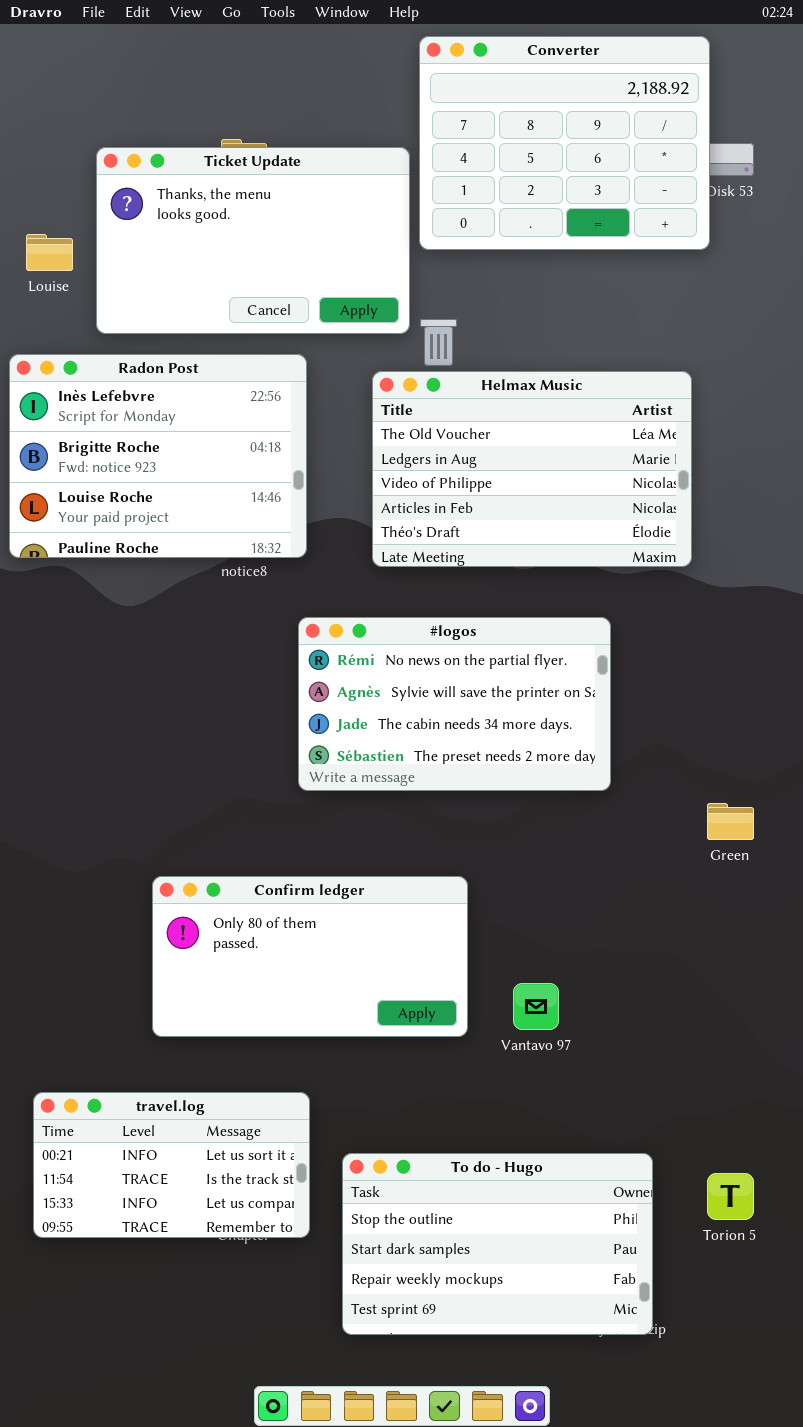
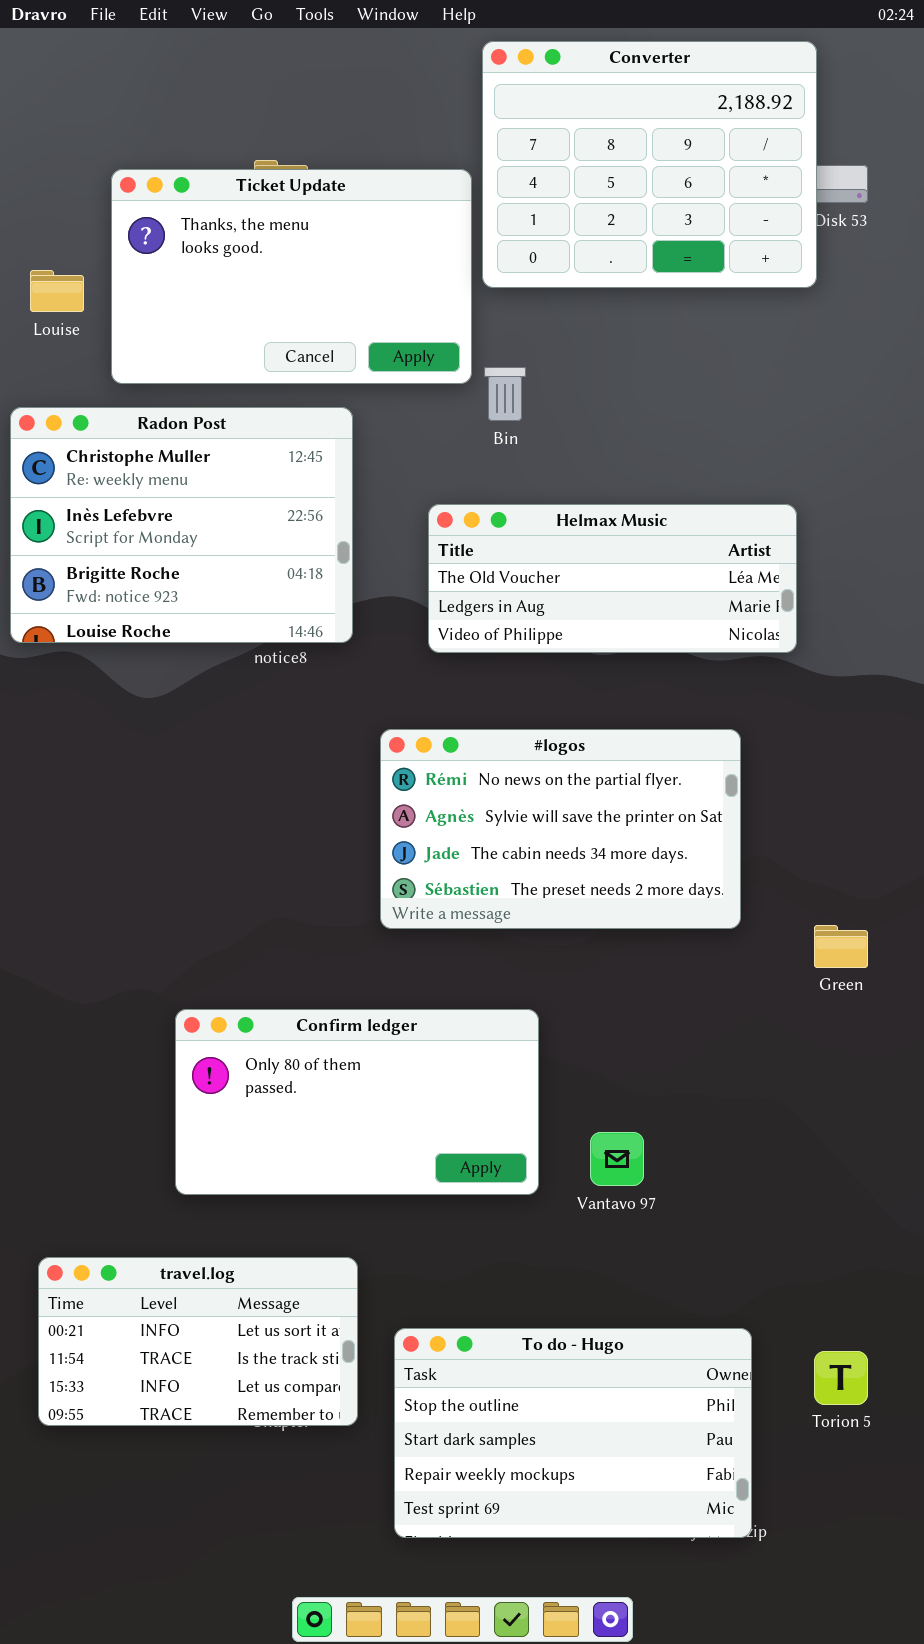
Radon Post: [9,354,307,558] -> [10,407,353,643], scrolled up 1 row
Helmax Music: [372,371,692,567] -> [428,504,797,653], resized
#logos: [298,617,611,791] -> [380,729,741,929], moved

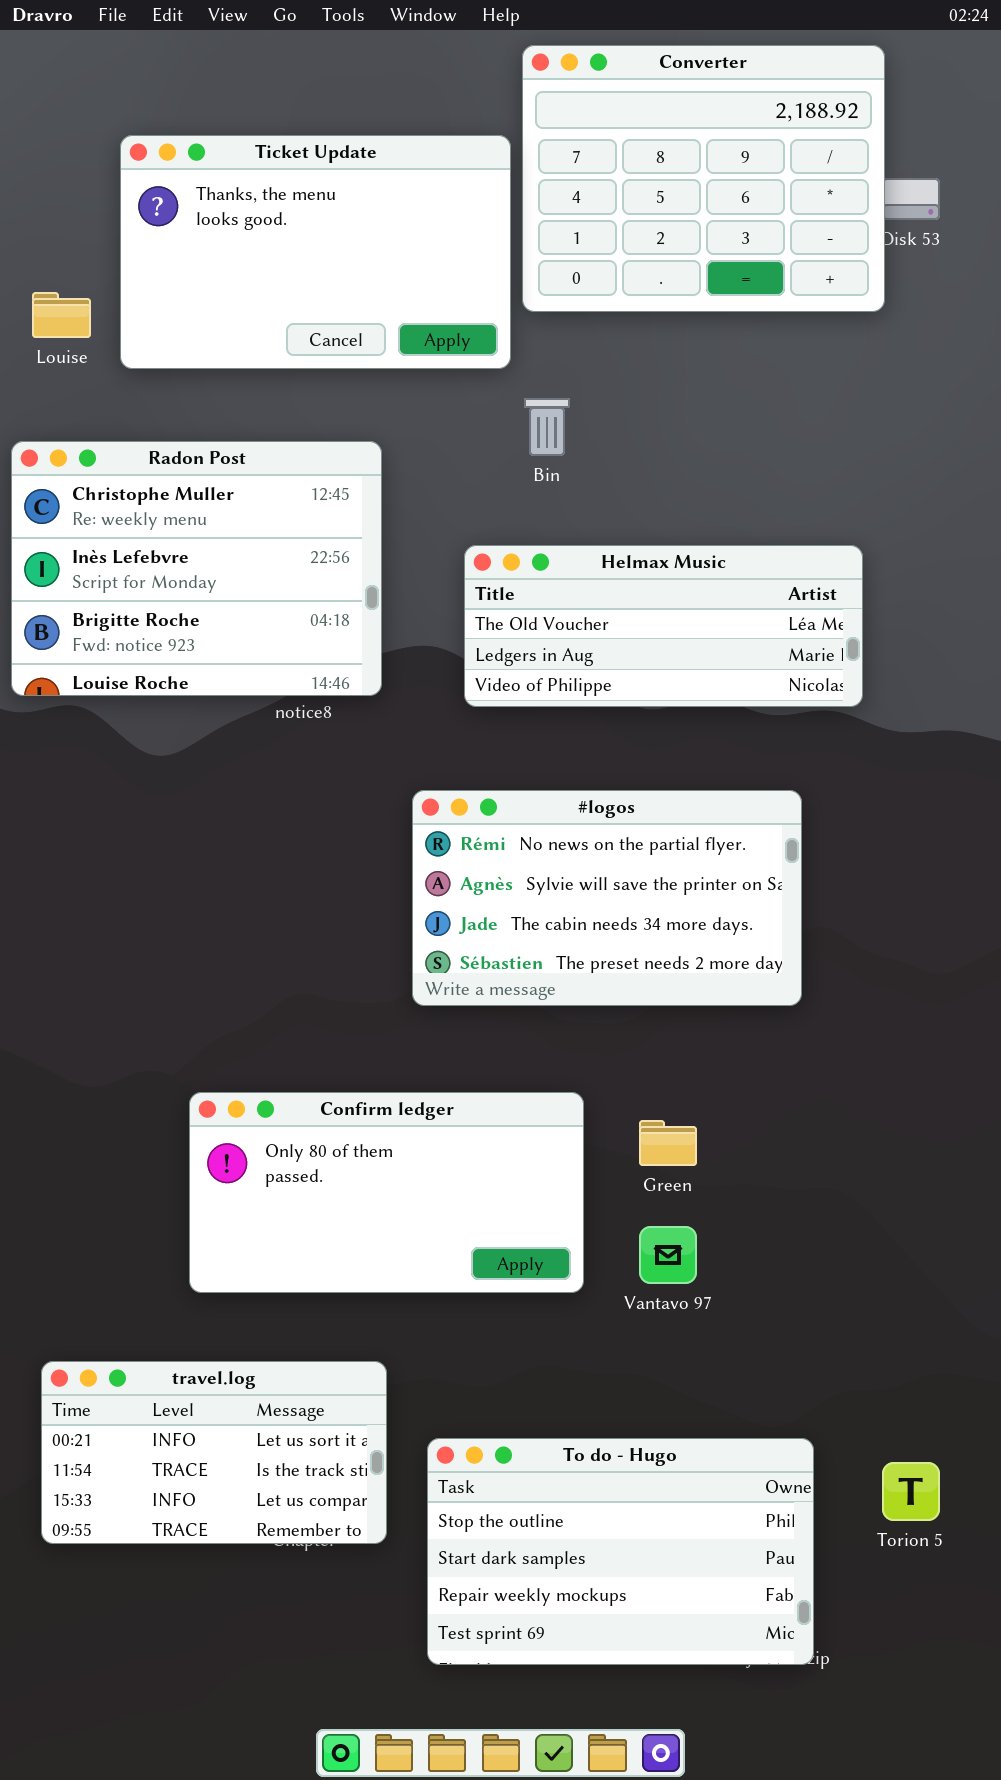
Ticket Update: [111,169,472,384] -> [120,135,511,369], moved
Green: [814,925,868,968] -> [639,1120,697,1166], moved

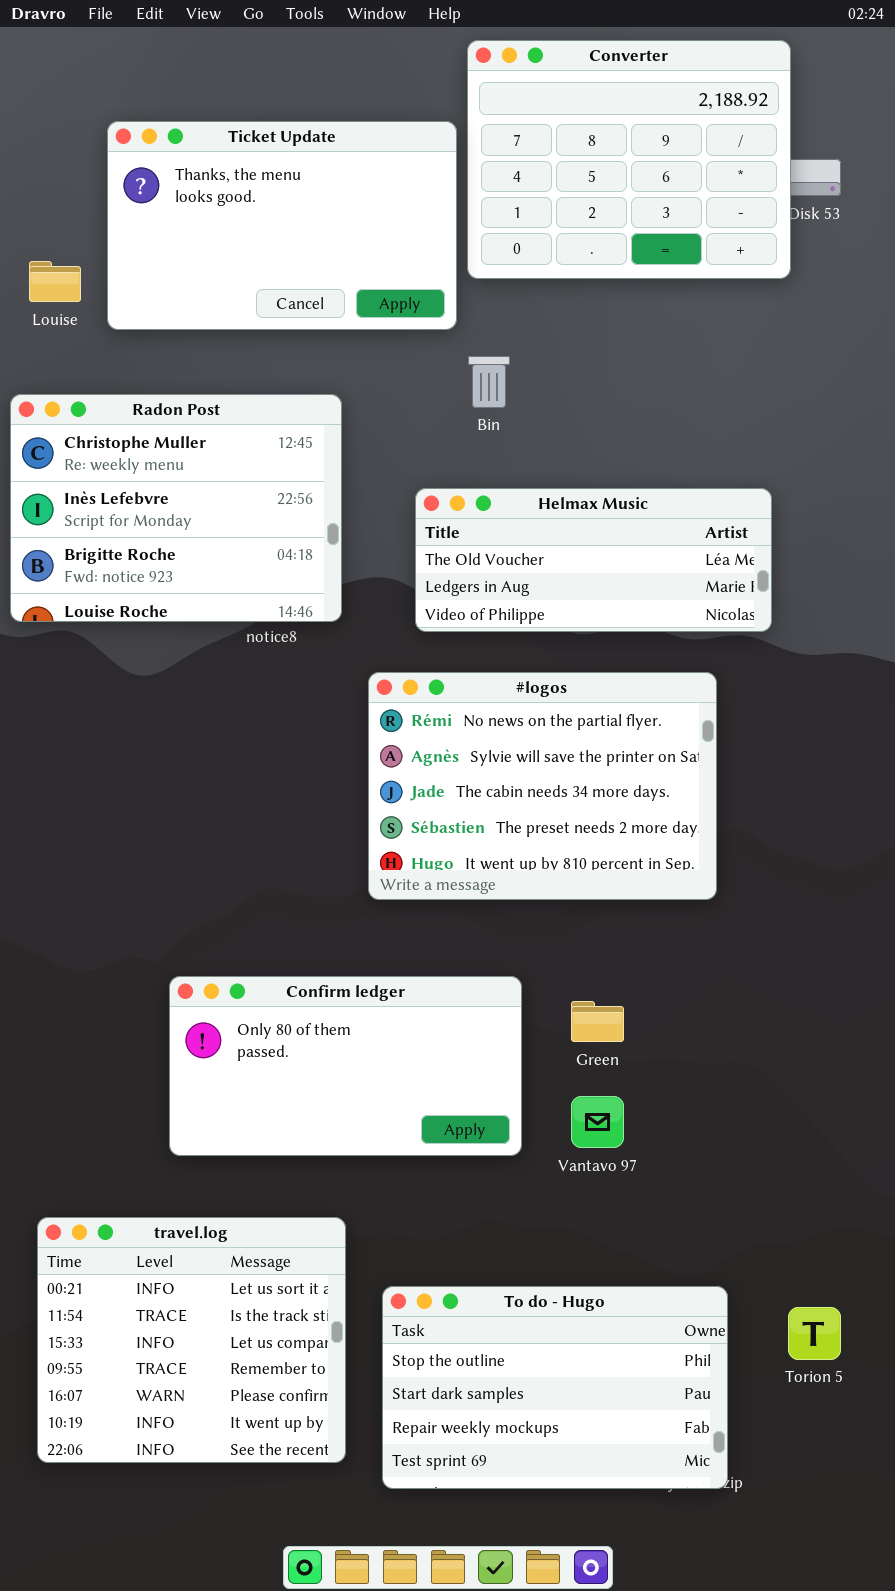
#logos: [412,790,802,1006] -> [368,672,717,900], resized
travel.log: [41,1361,387,1544] -> [37,1217,346,1463], resized

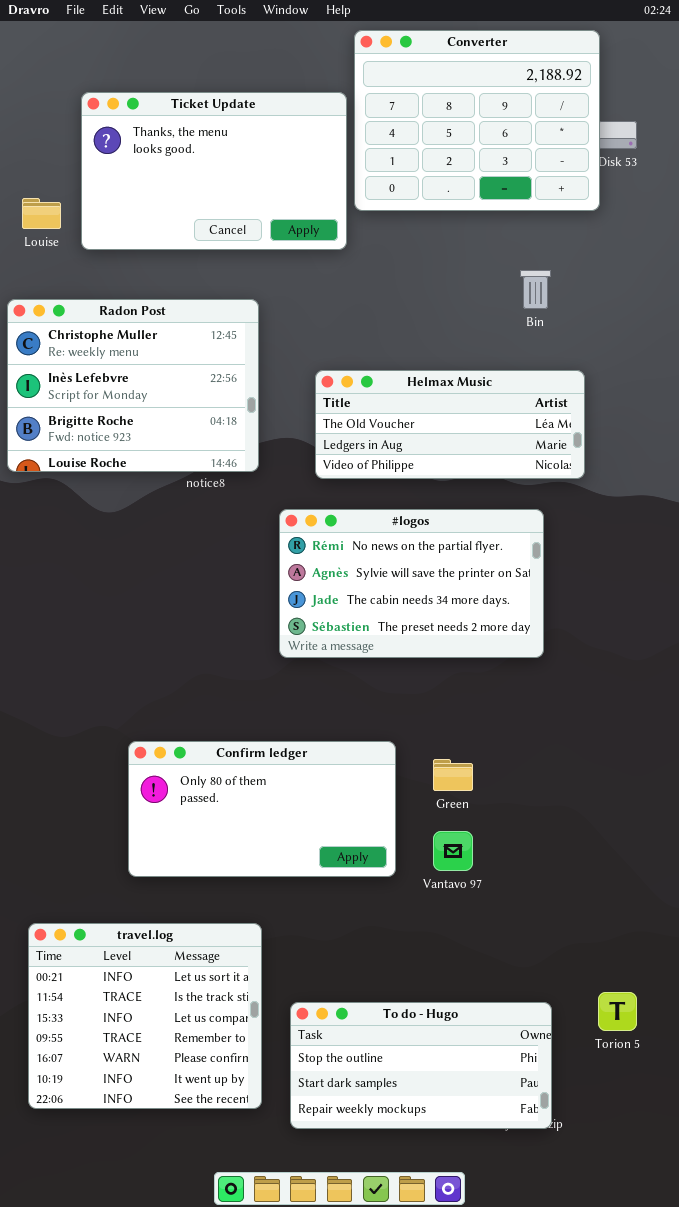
Bin: [468,356,510,408] -> [520,270,551,309], moved
#logos: [368,672,717,900] -> [279,509,544,658], resized
To do - Hugo: [382,1286,728,1489] -> [290,1002,552,1129], resized

